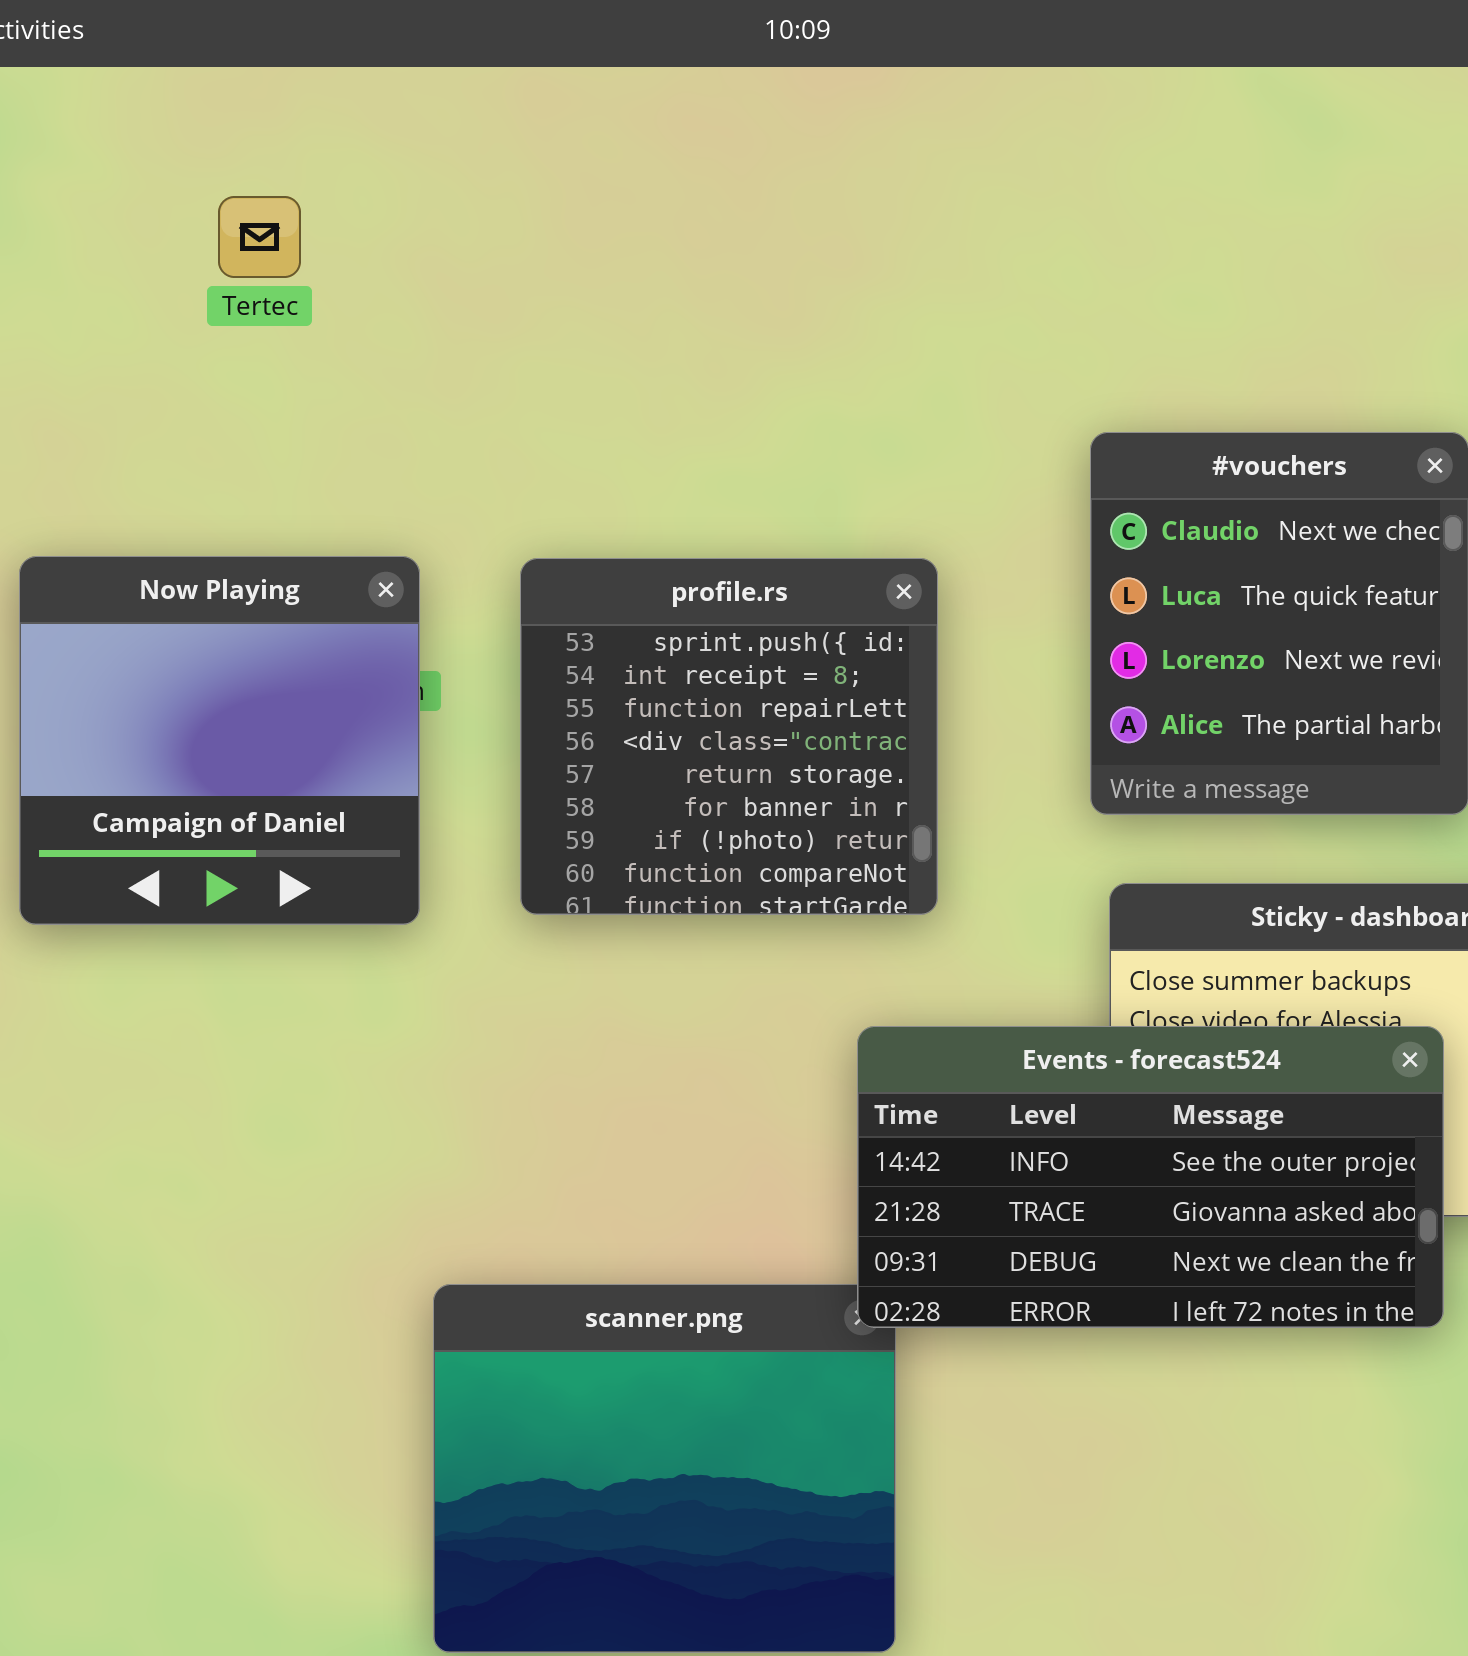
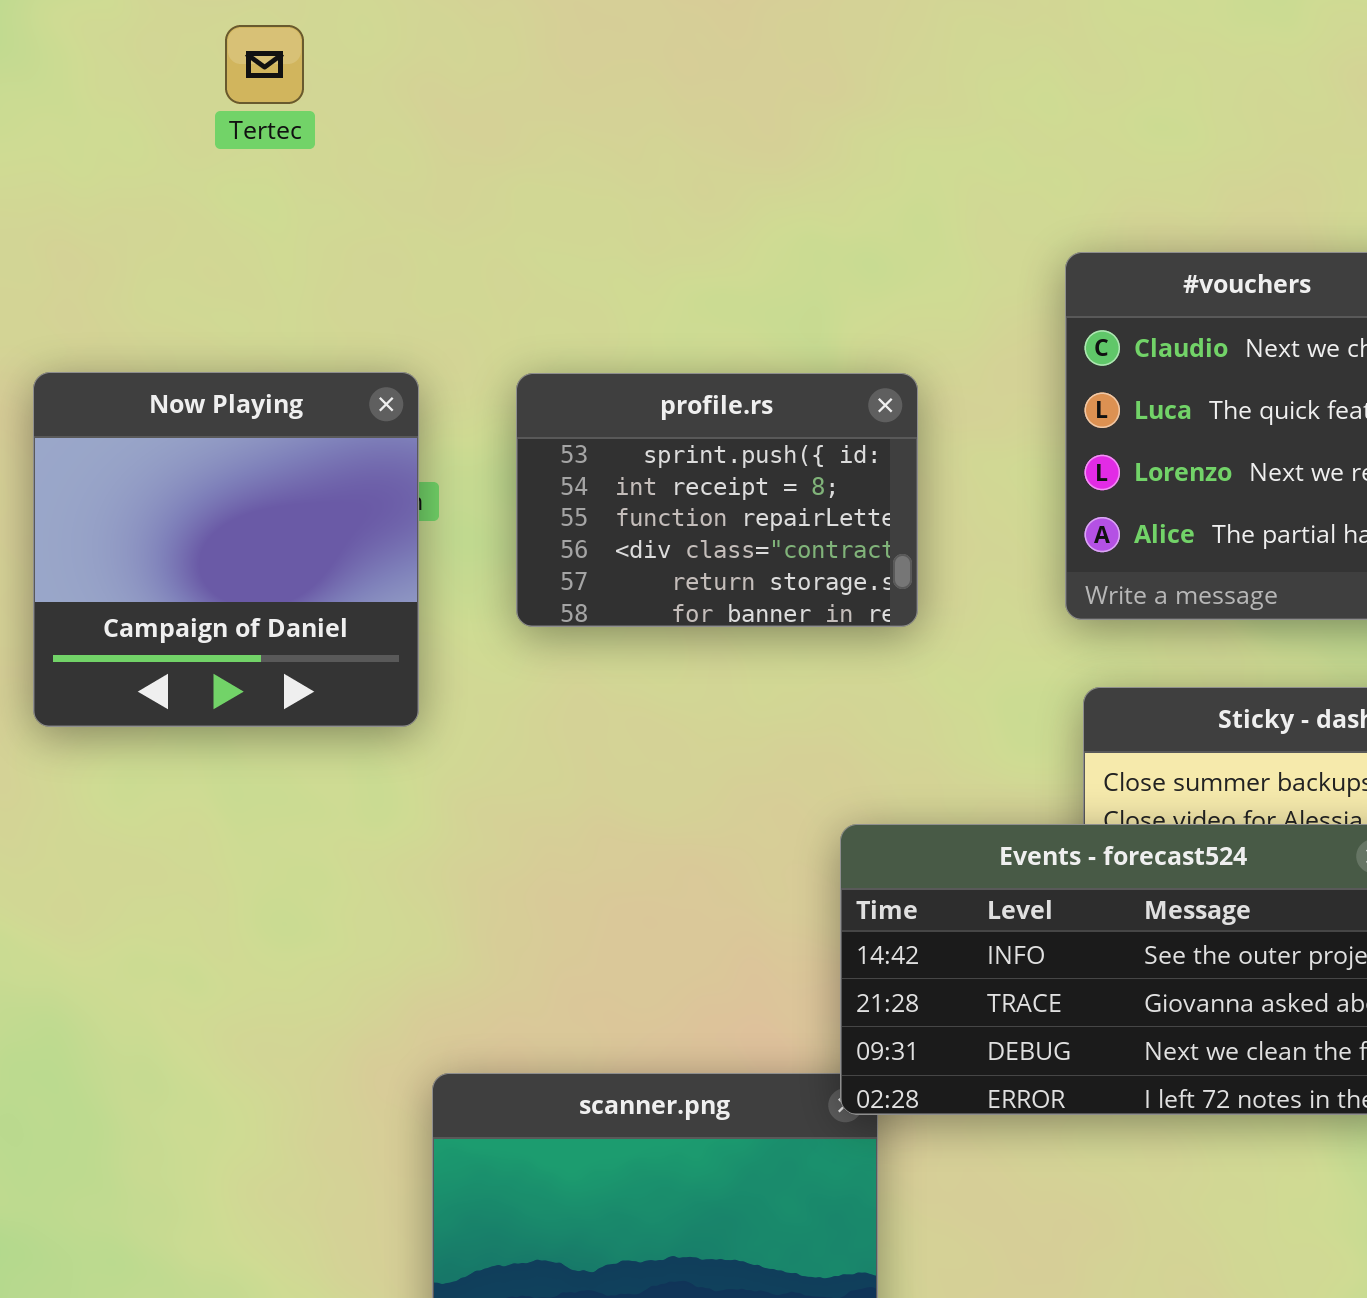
profile.rs: [520,558,938,915] -> [516,373,918,627], resized

